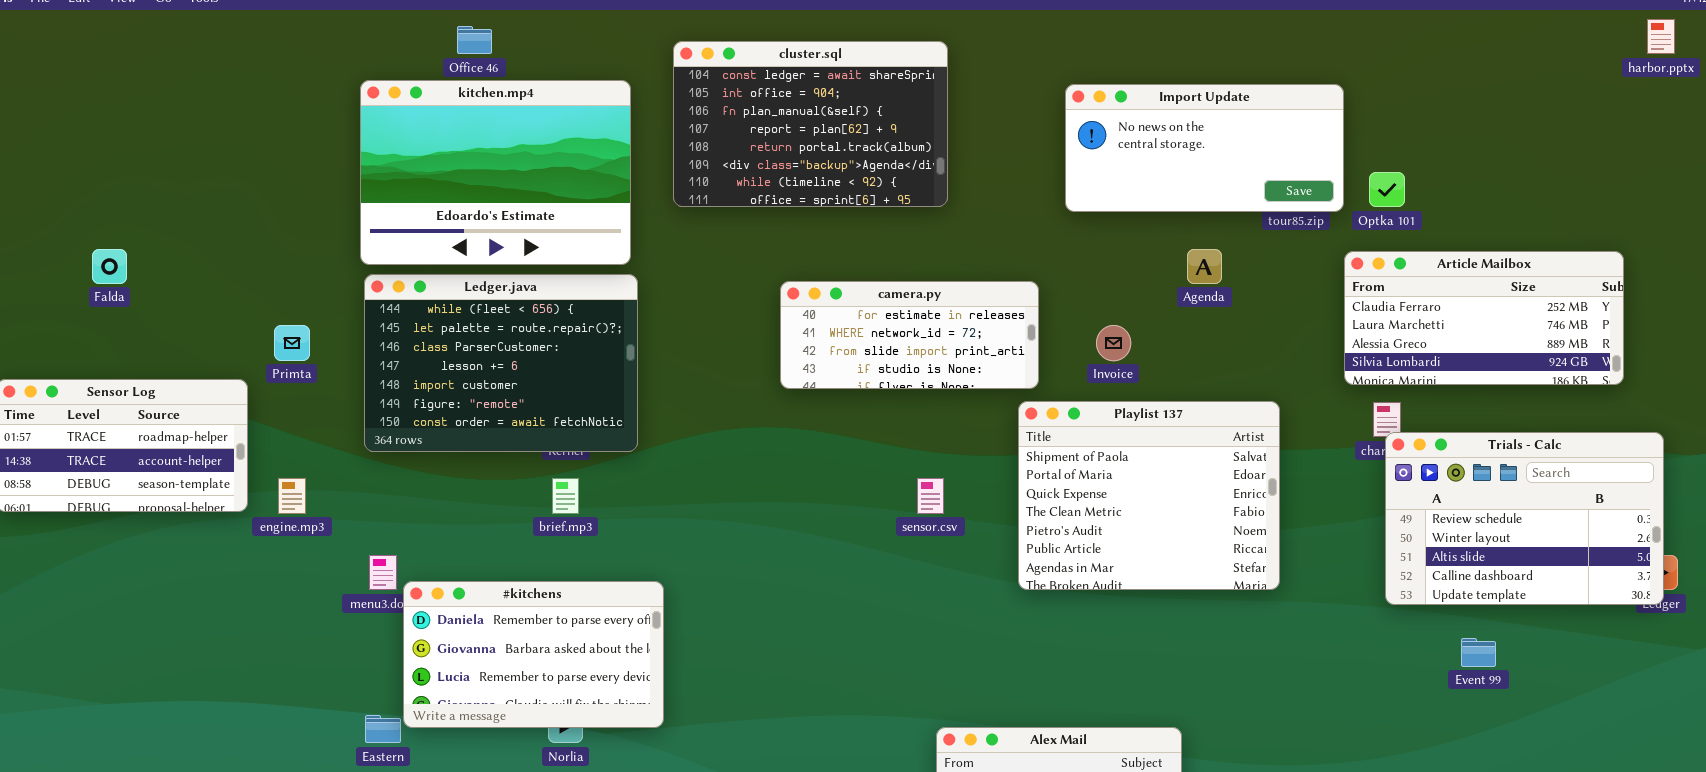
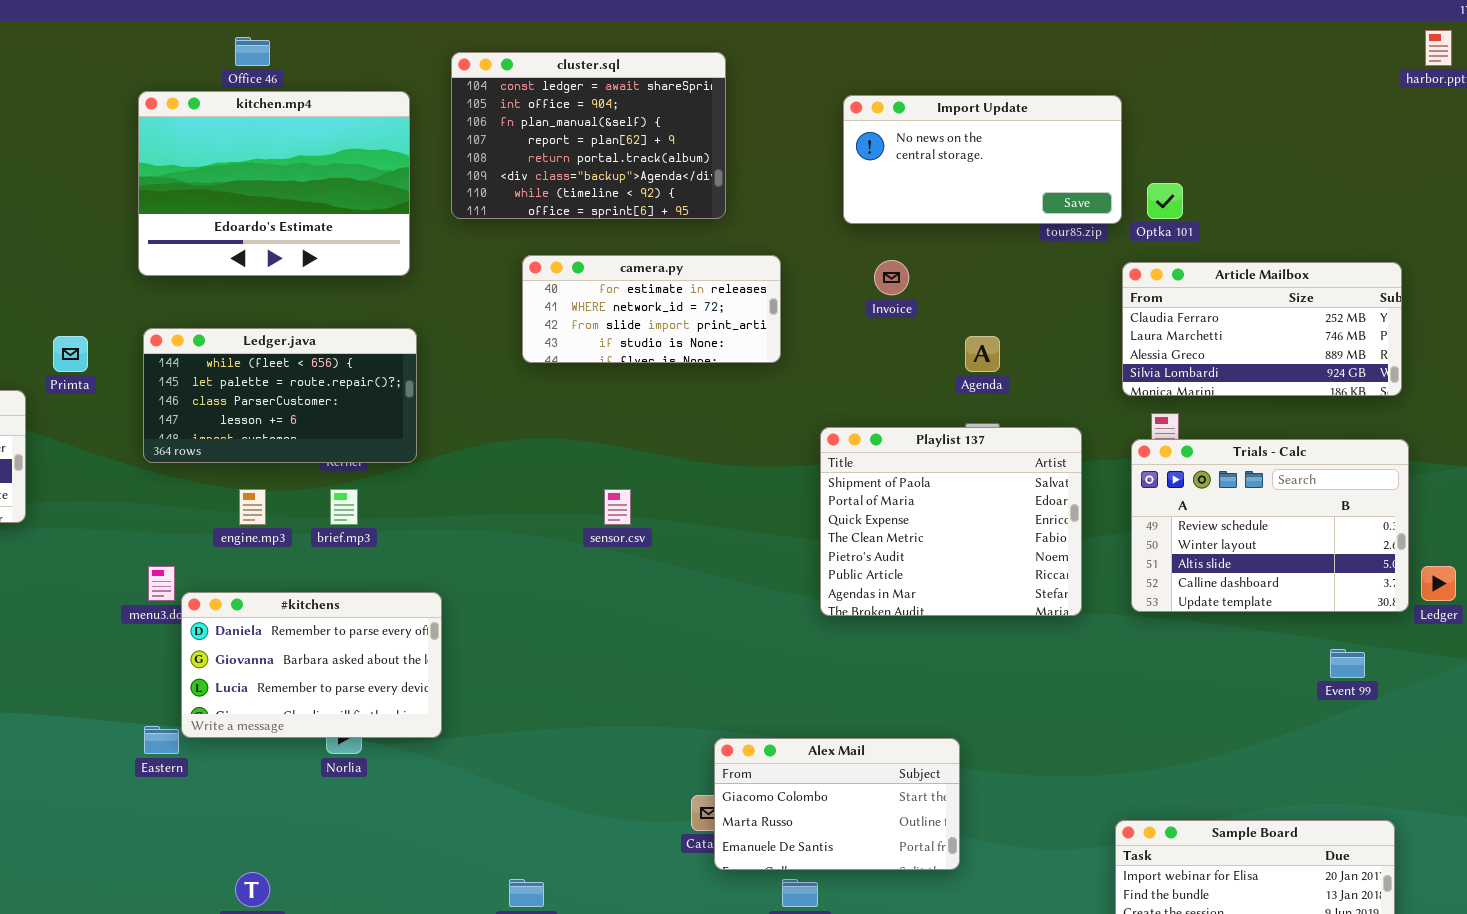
Agenda: [1187,249,1222,284] -> [965,336,1000,372], moved
Ledger.java: [364,274,638,452] -> [143,328,417,463], resized
camera.py: [780,281,1039,389] -> [522,255,781,363], moved
Invoice: [1096,325,1131,361] -> [874,260,909,295], moved
Playlist 137: [1018,401,1280,590] -> [820,427,1082,616], moved
Trials - Calc: [1385,432,1664,605] -> [1131,439,1409,612], moved
engine.mp3: [278,478,306,514] -> [239,489,266,525], moved
sensor.csv: [917,478,944,514] -> [604,489,631,525], moved
Event 99: [1461,638,1496,667] -> [1330,649,1365,678], moved

